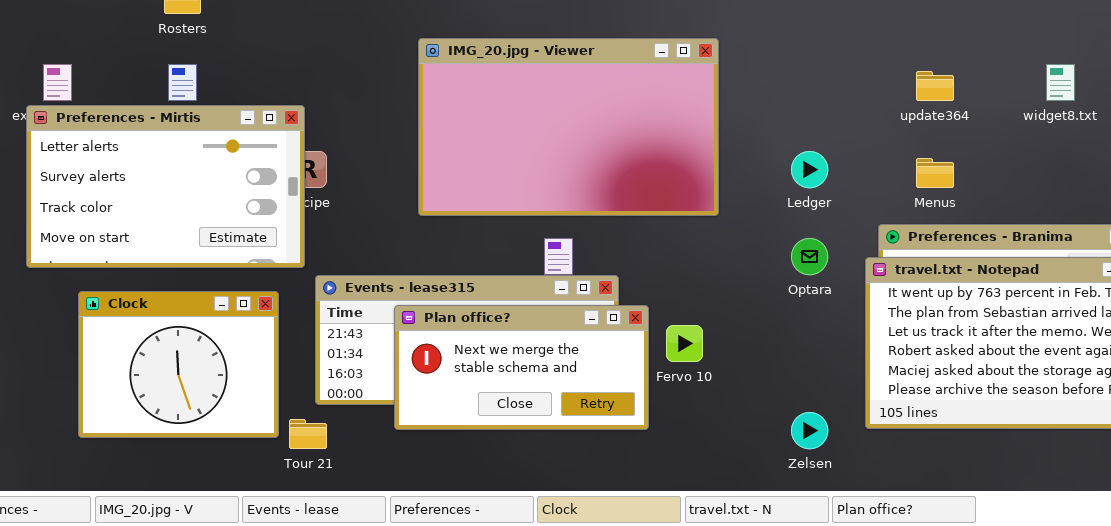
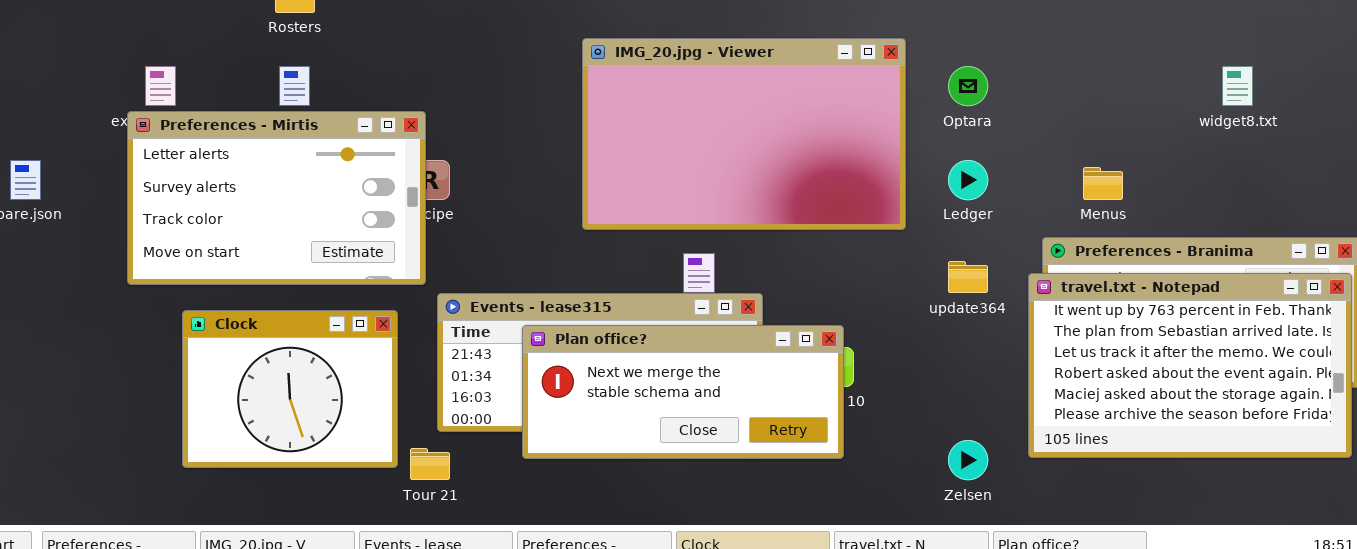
IMG_20.jpg - Viewer: [418,38,719,216] -> [582,38,906,230], moved
update364: [916,71,954,101] -> [948,261,988,293], moved
Optara: [791,238,828,275] -> [948,66,988,106], moved
Plan office?: [394,305,649,430] -> [522,325,844,459], resized

